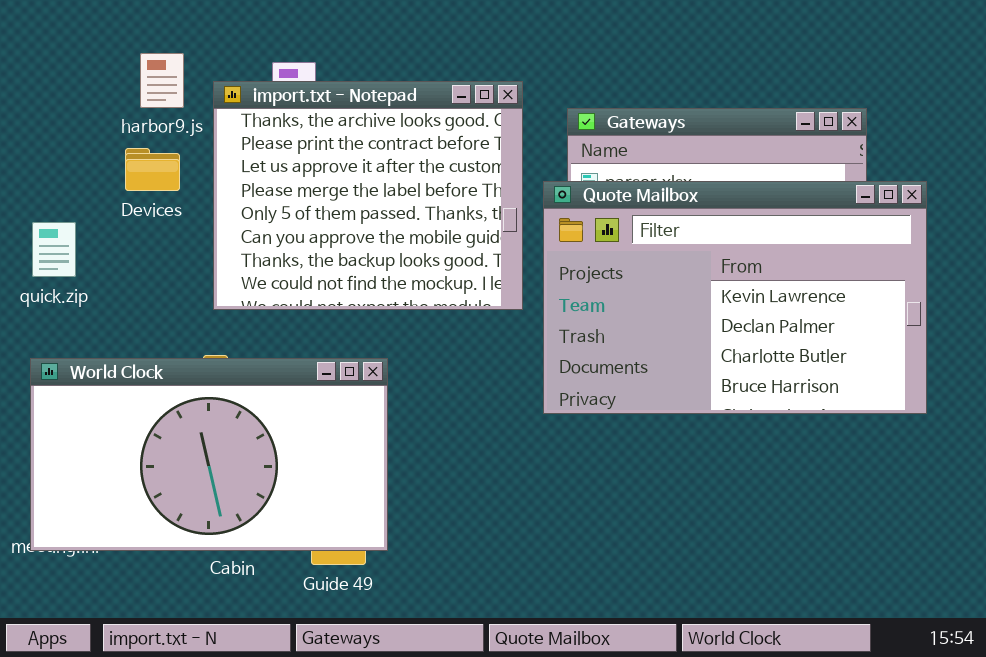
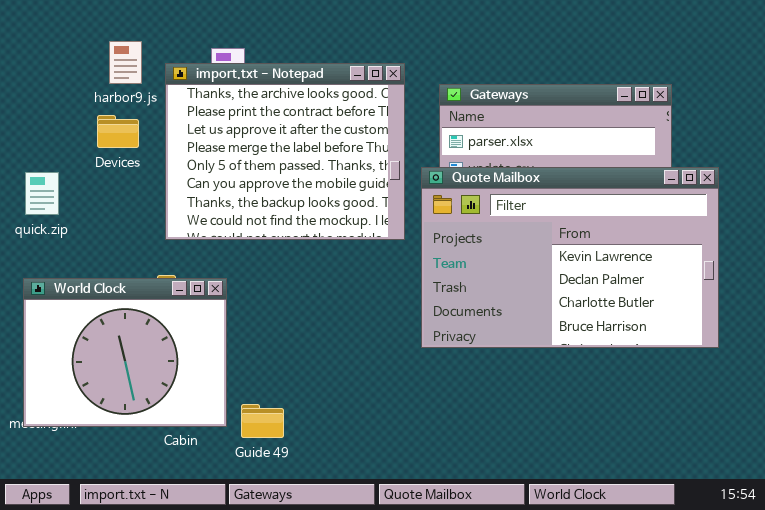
Quote Mailbox: [543,181,927,414] -> [421,167,719,348], moved
World Clock: [30,358,388,551] -> [23,278,227,427], resized

